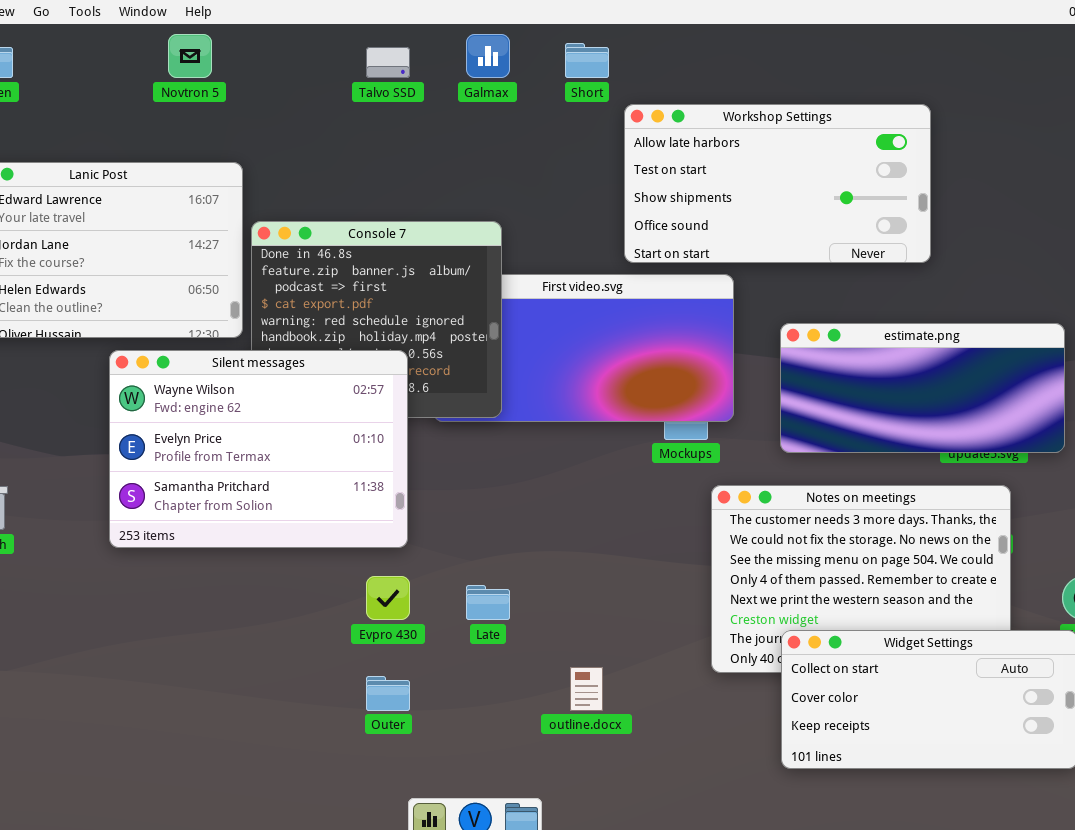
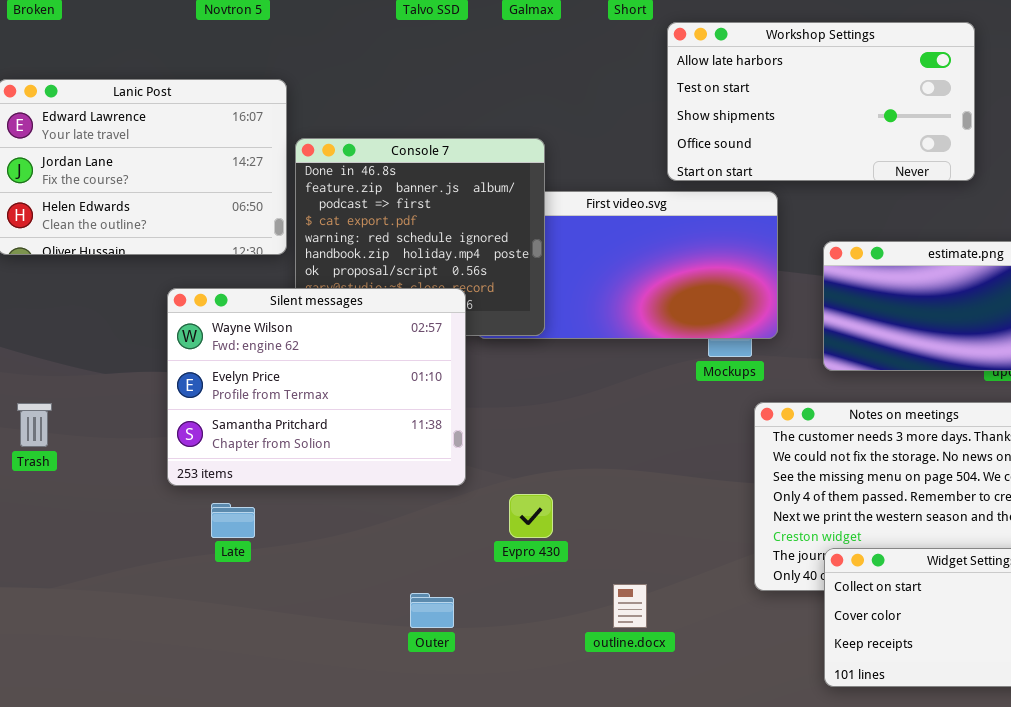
Silent messages: [109,350,408,548] -> [167,288,466,486], moved
Evpro 430: [366,576,410,620] -> [509,494,553,538], moved
Late: [466,585,510,620] -> [211,503,255,538], moved

